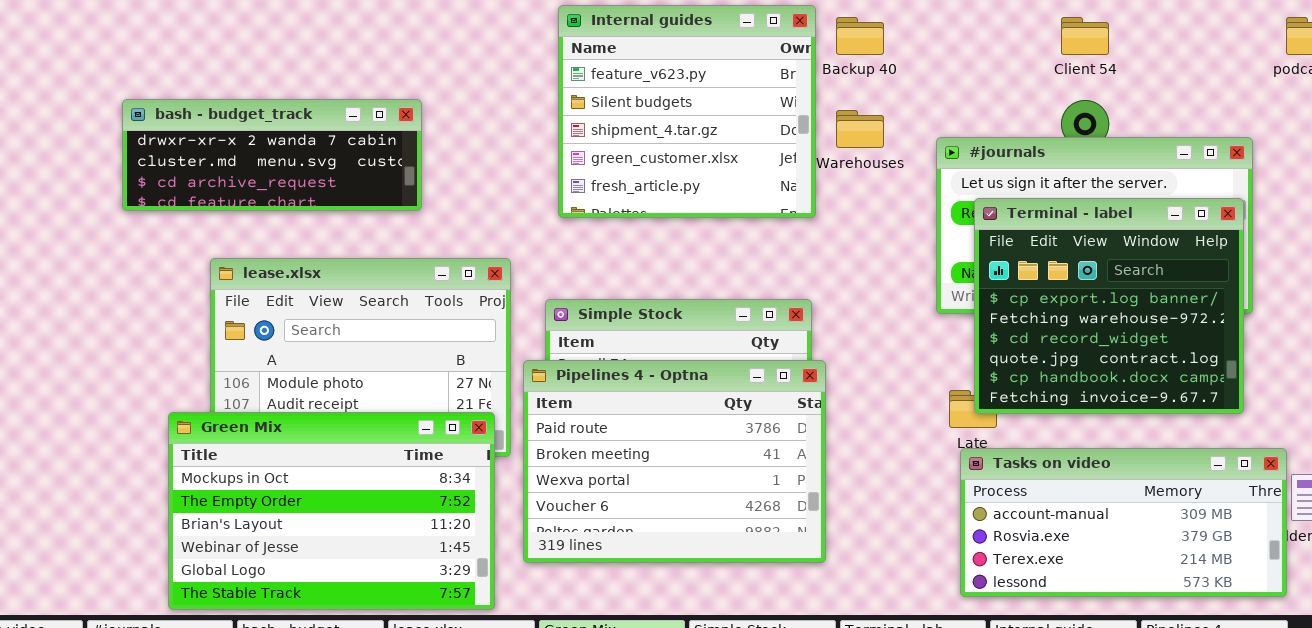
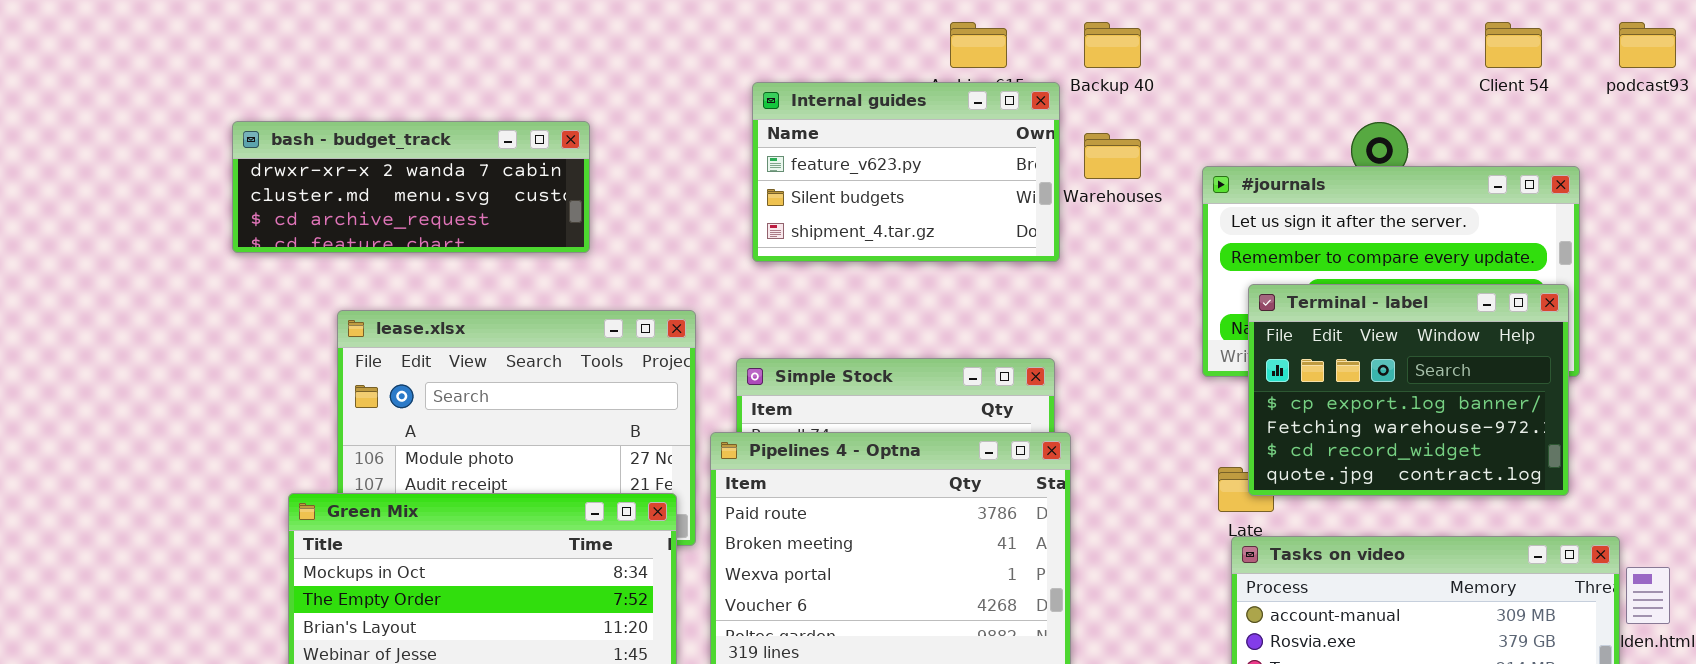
Internal guides: [558,5,816,218] -> [752,82,1060,262], resized
Client 54: [1061,17,1109,55] -> [1485,22,1542,68], moved
Terminal - label: [974,198,1244,414] -> [1248,284,1569,496], resized

